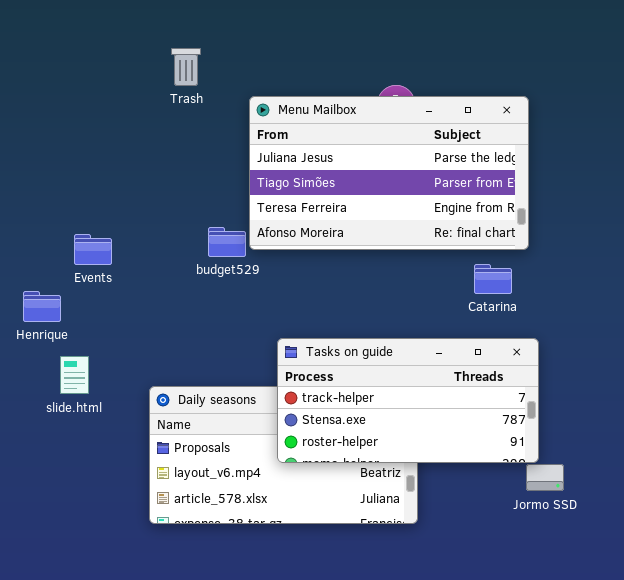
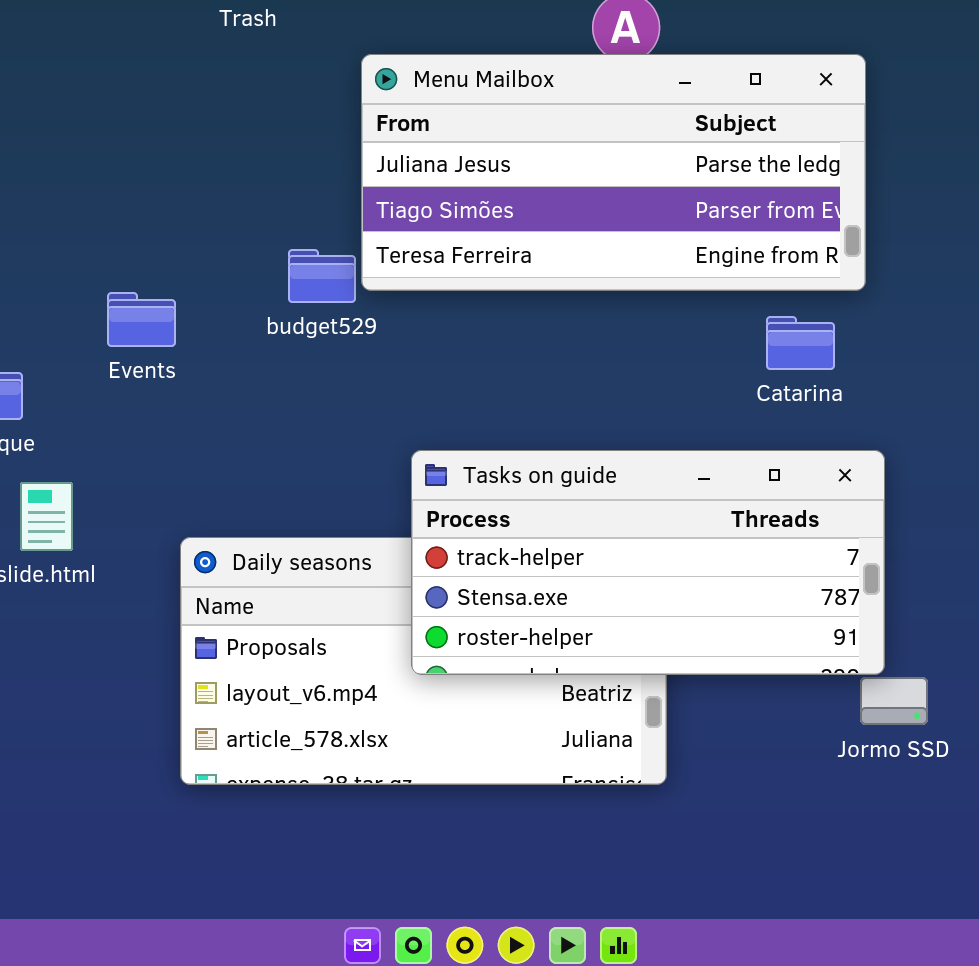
Menu Mailbox: [249,96,529,250] -> [361,54,866,291], resized
Events: [74,234,112,265] -> [107,292,176,347], moved

